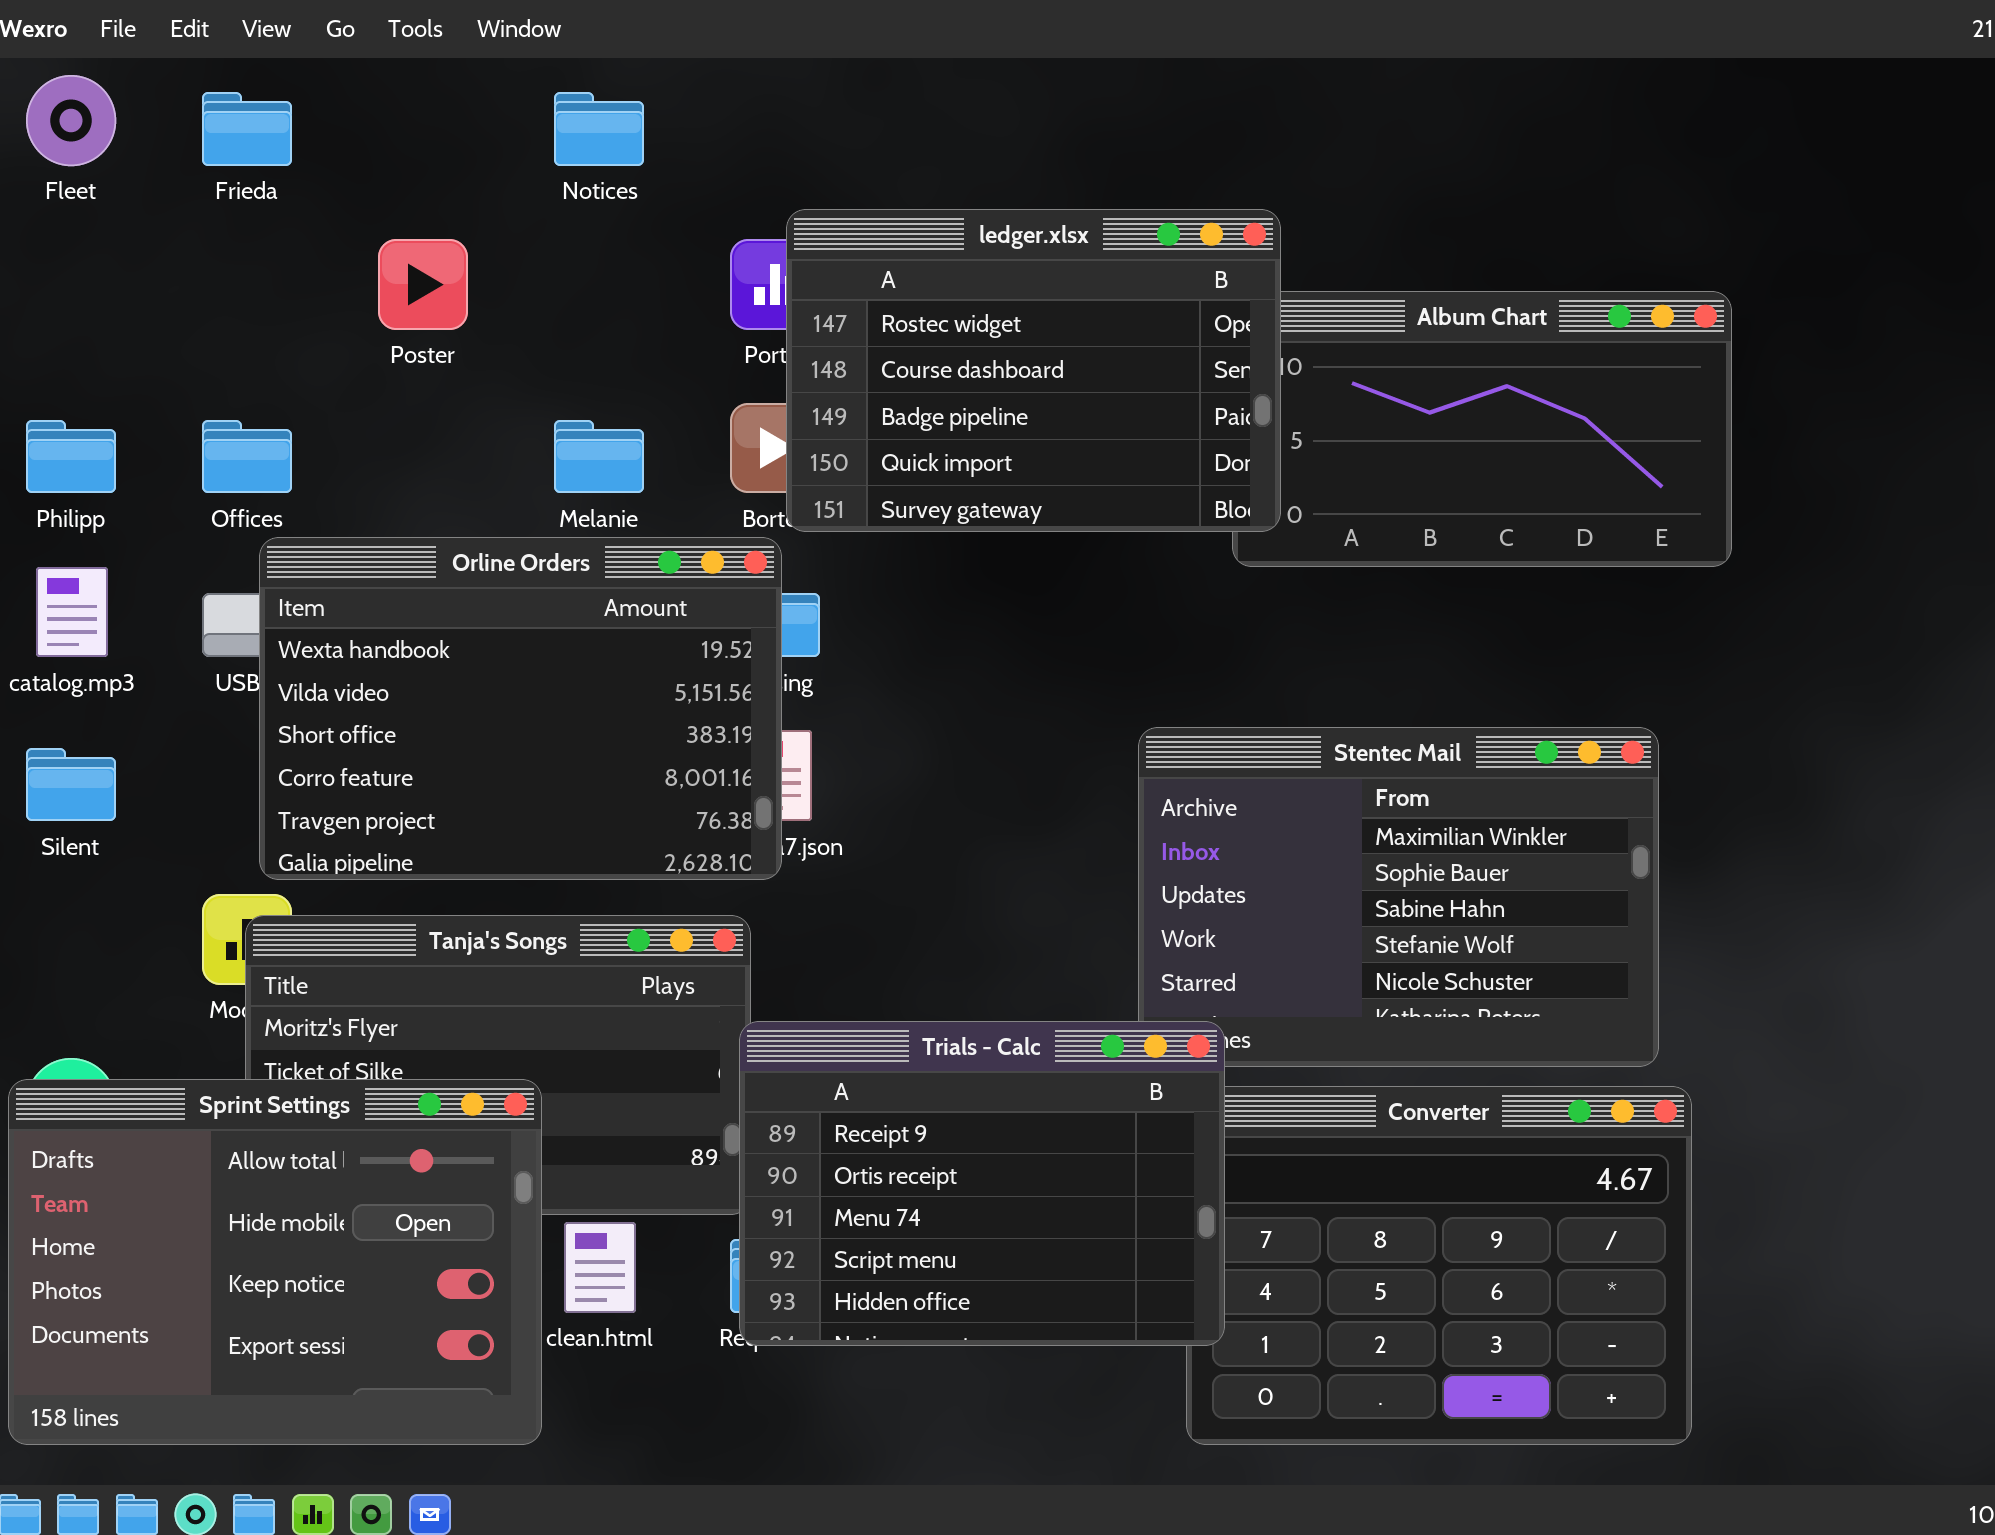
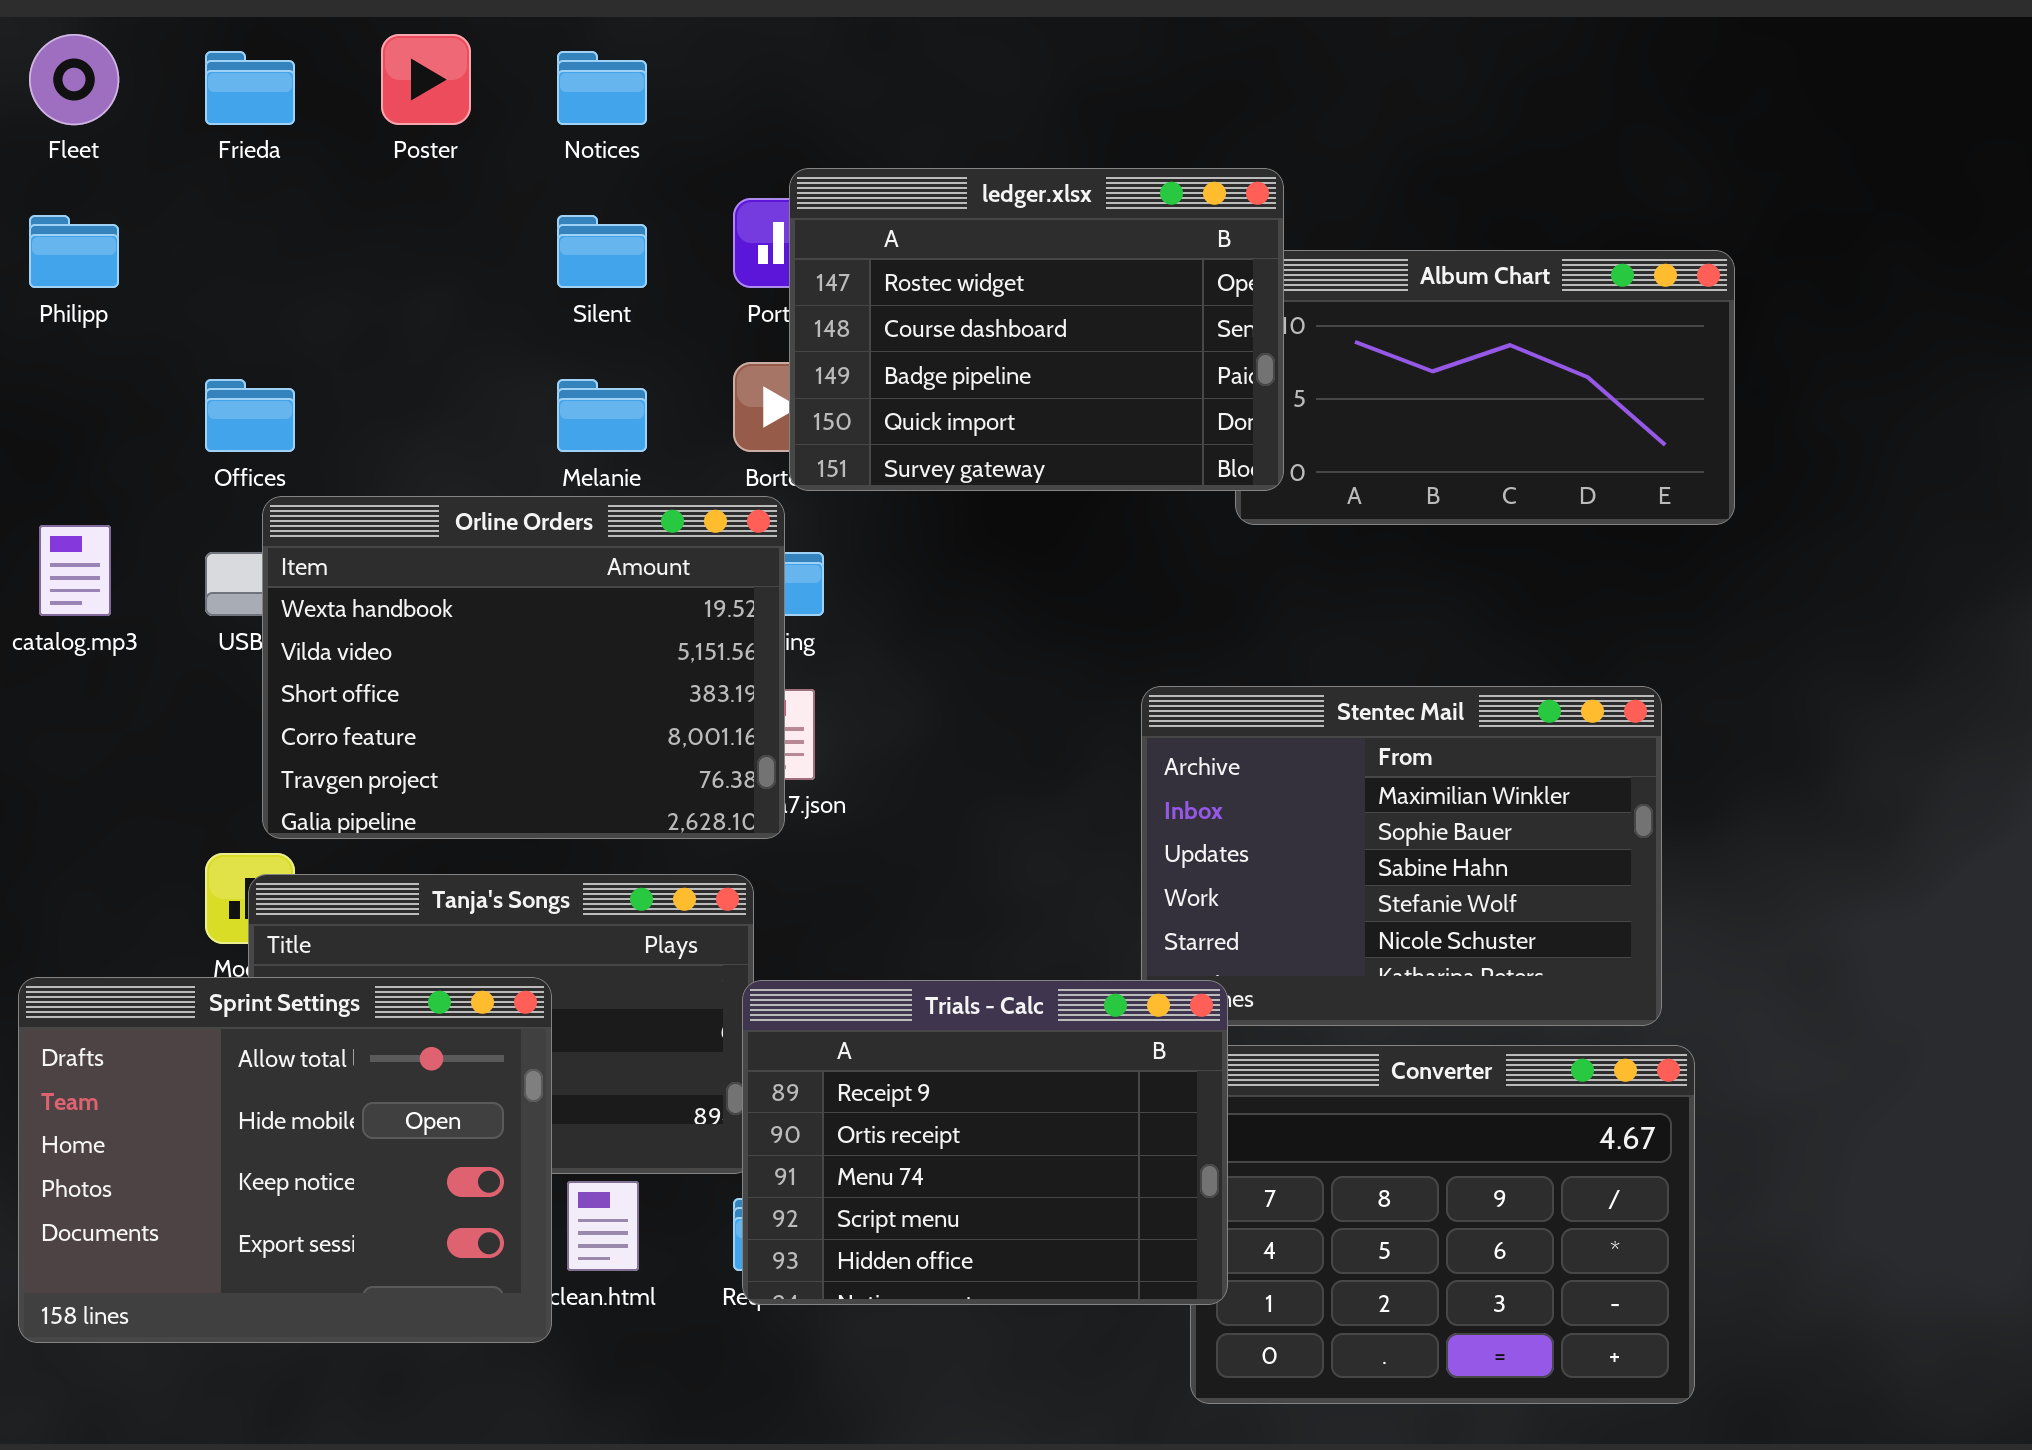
Poster: [378,239,468,330] -> [381,34,471,125], moved
Philipp: [26,420,116,493] -> [29,215,119,288], moved
Silent: [26,748,116,821] -> [557,215,647,288], moved
Sprint Settings: [8,1079,542,1445] -> [18,977,552,1343], moved

